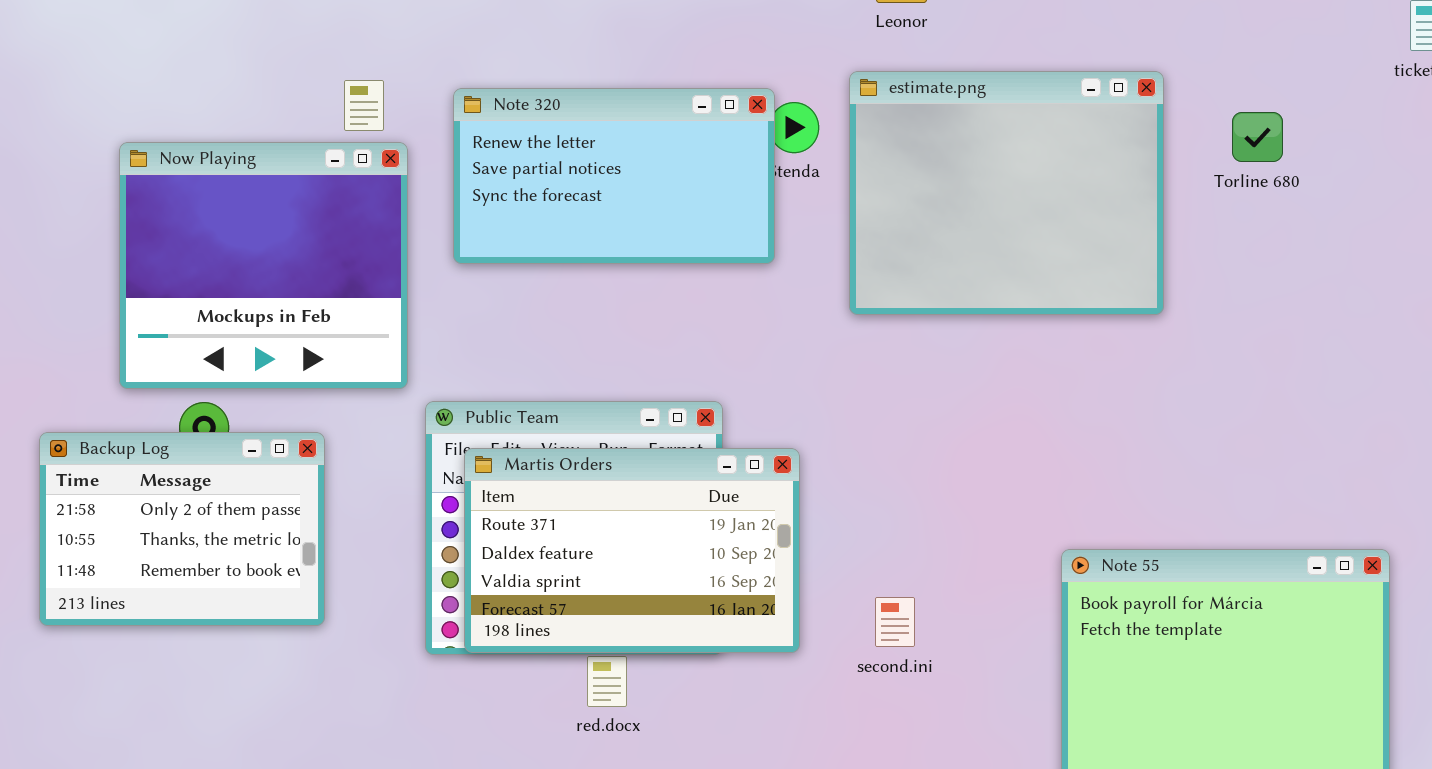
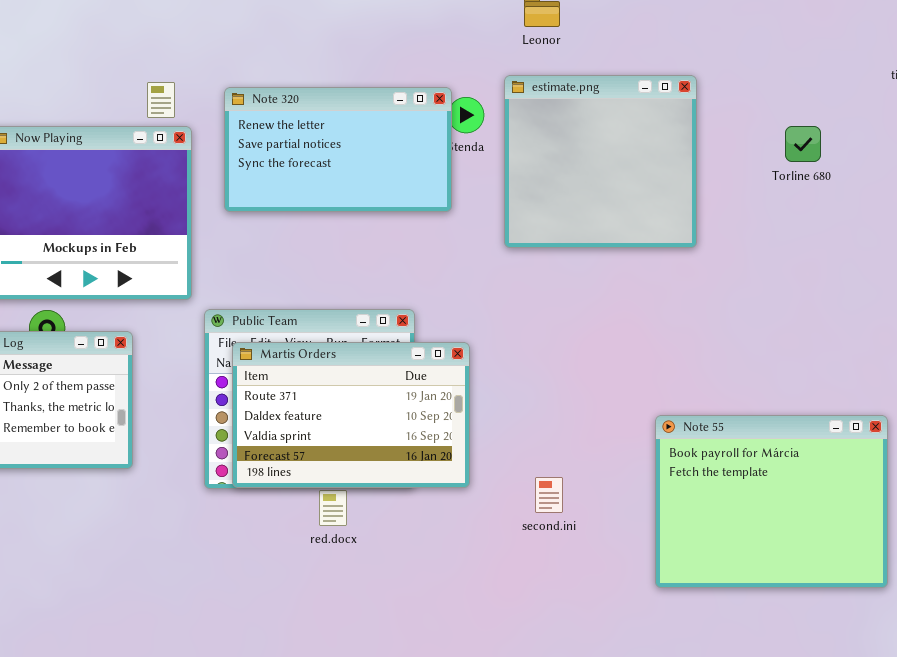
estimate.png: [849,71,1164,315] -> [504,75,697,248], resized
Torline 680: [1232,112,1283,162] -> [785,126,821,162], moved
second.ini: [875,597,915,647] -> [535,477,563,513], moved

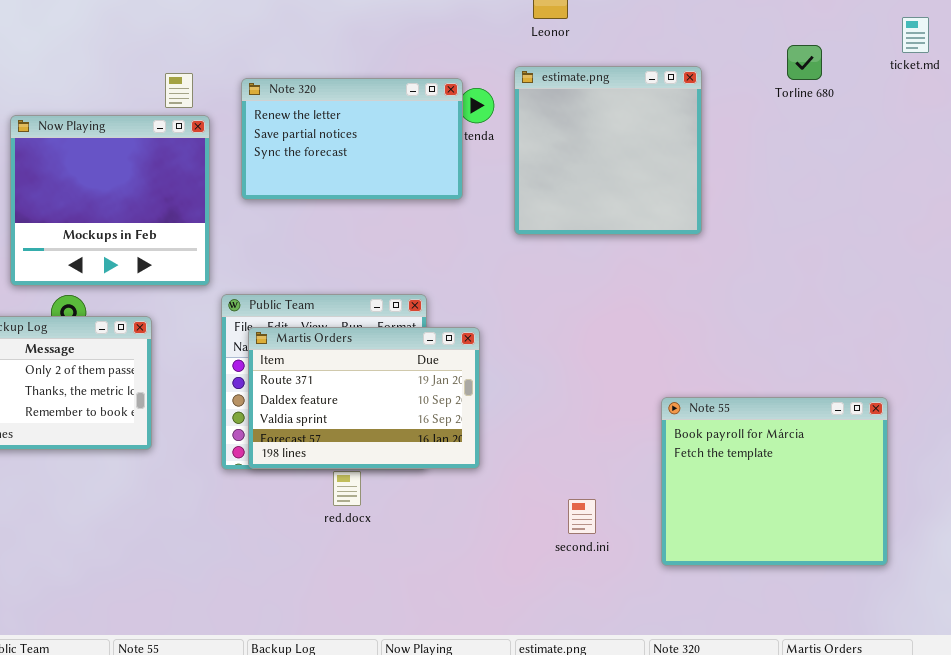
Torline 680: [785,126,821,162] -> [787,45,822,80], moved
second.ini: [535,477,563,513] -> [568,499,596,534], moved

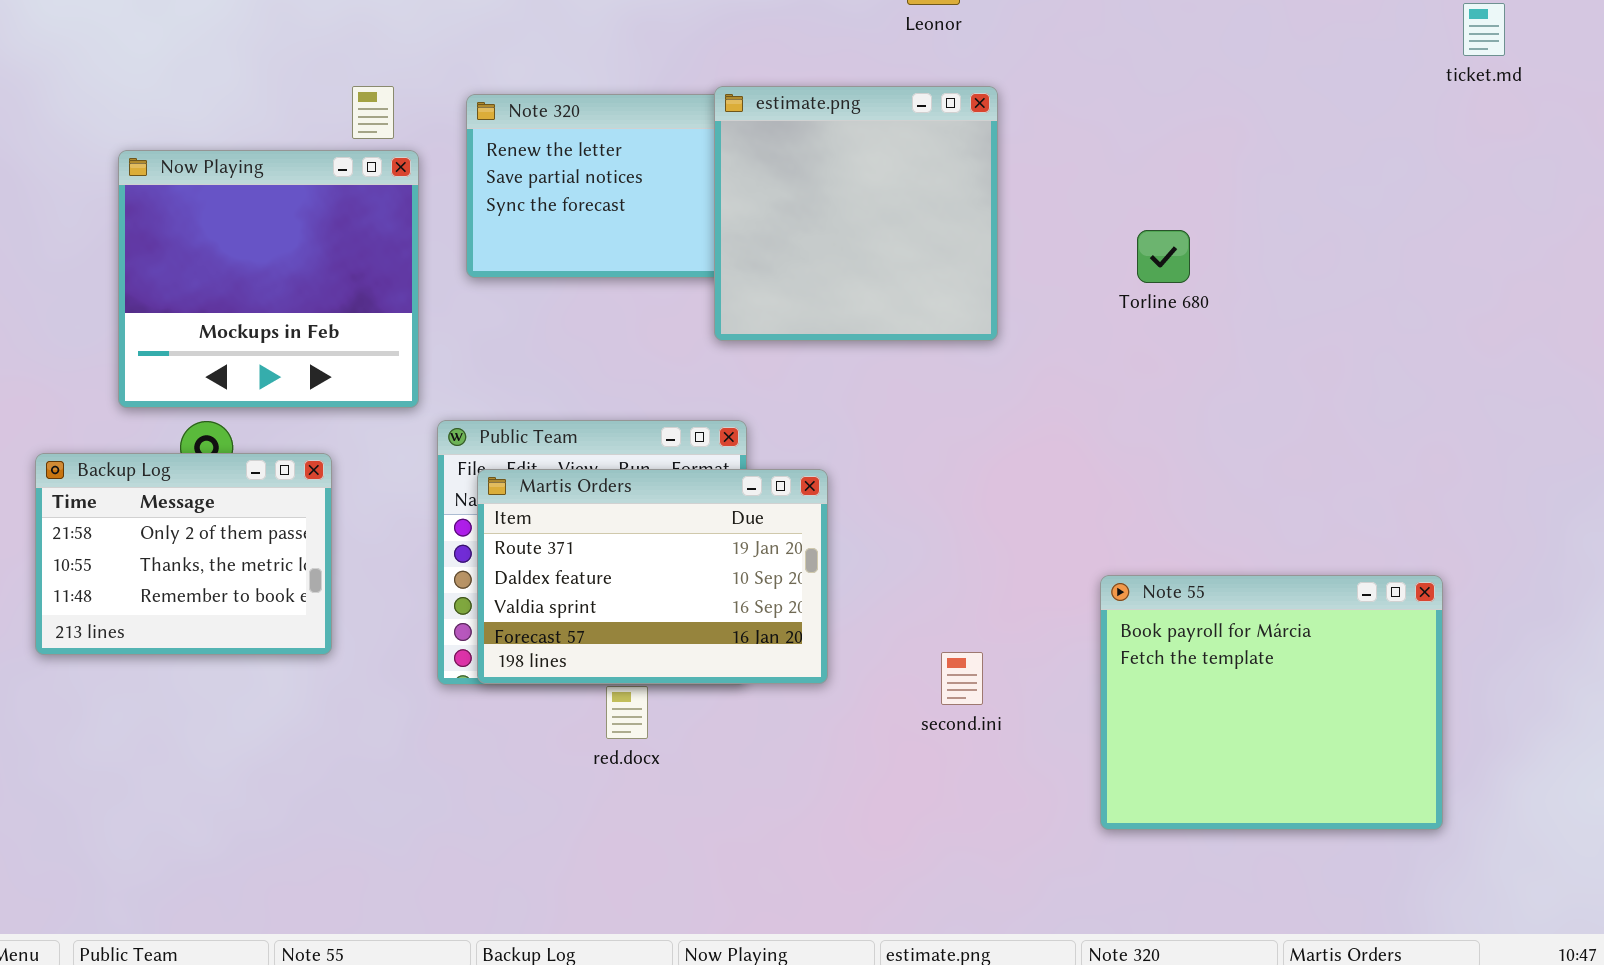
Torline 680: [787,45,822,80] -> [1137,230,1190,283], moved
estimate.png: [514,66,702,235] -> [714,86,998,341], moved
second.ini: [568,499,596,534] -> [941,652,983,705], moved

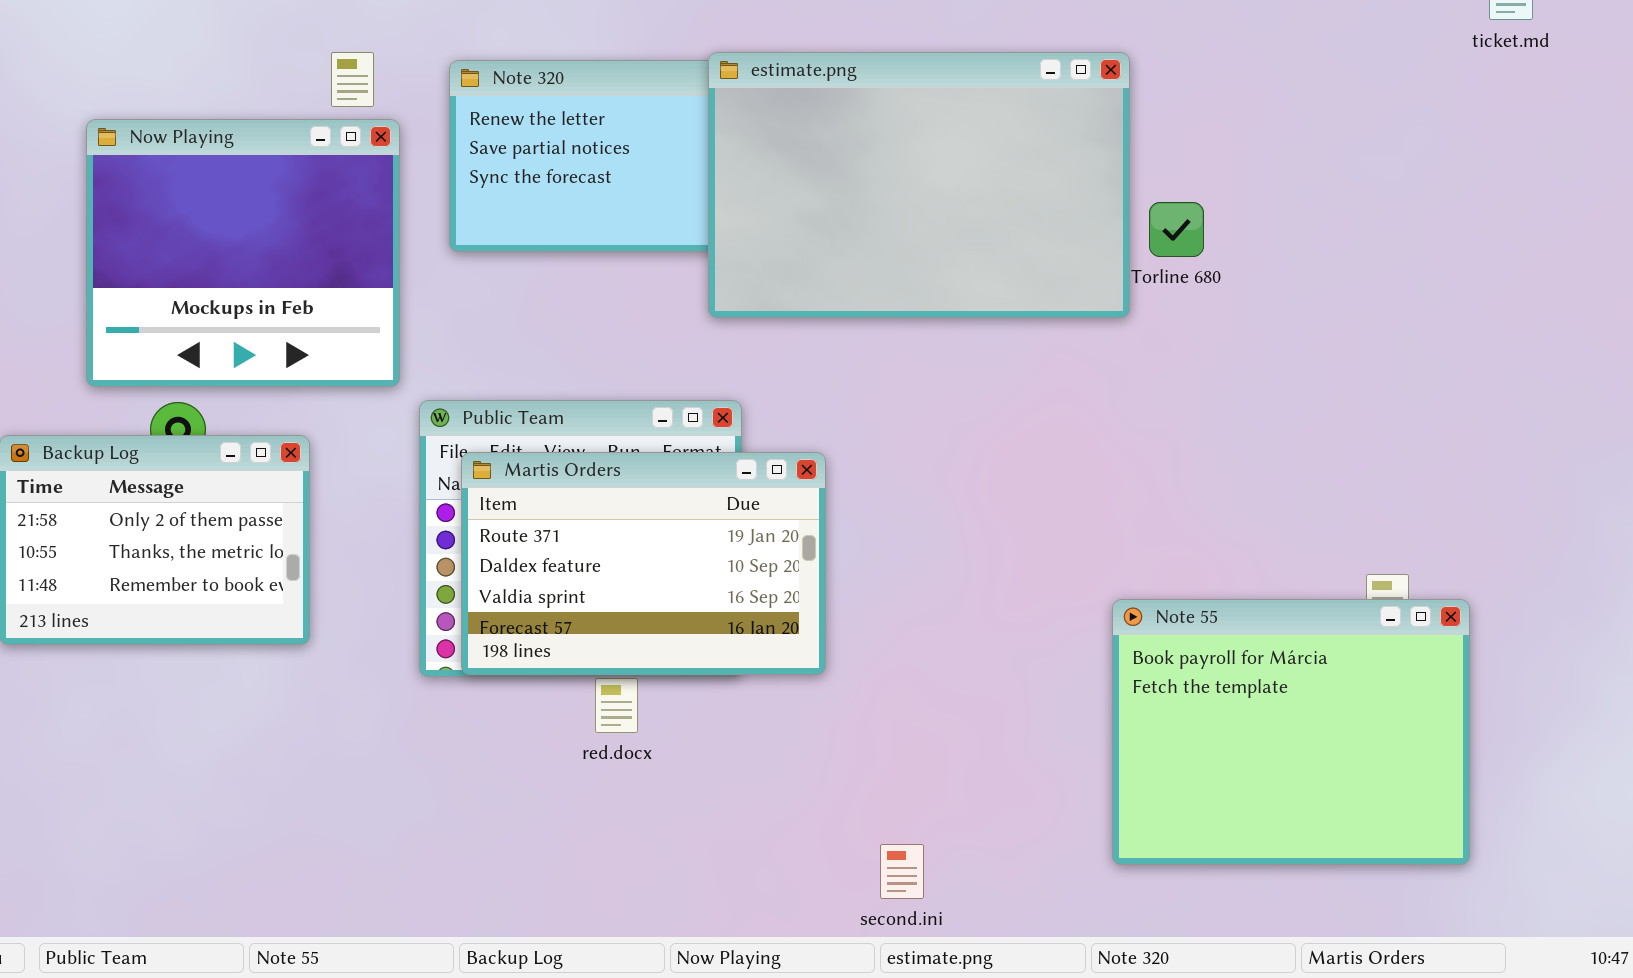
estimate.png: [714,86,998,341] -> [708,52,1130,318], resized
Note 55: [1100,575,1443,830] -> [1112,599,1470,865], moved
second.ini: [941,652,983,705] -> [880,844,924,899], moved

